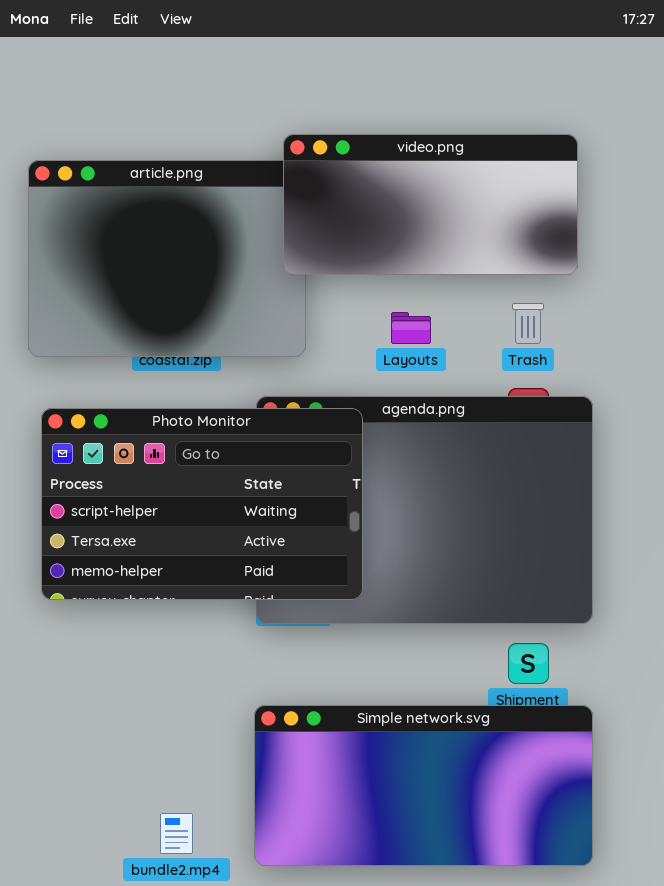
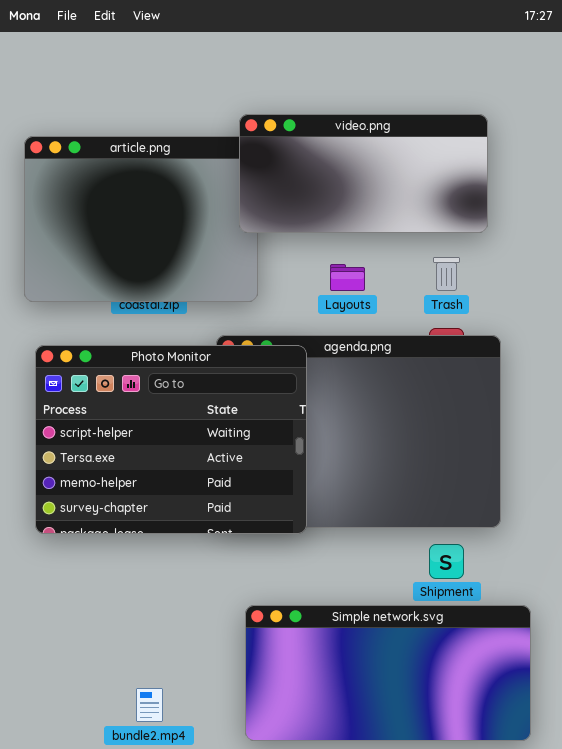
Photo Monitor: [41,408,363,600] -> [35,345,307,534], resized
Simple network.svg: [254,705,593,866] -> [245,605,531,741], moved

